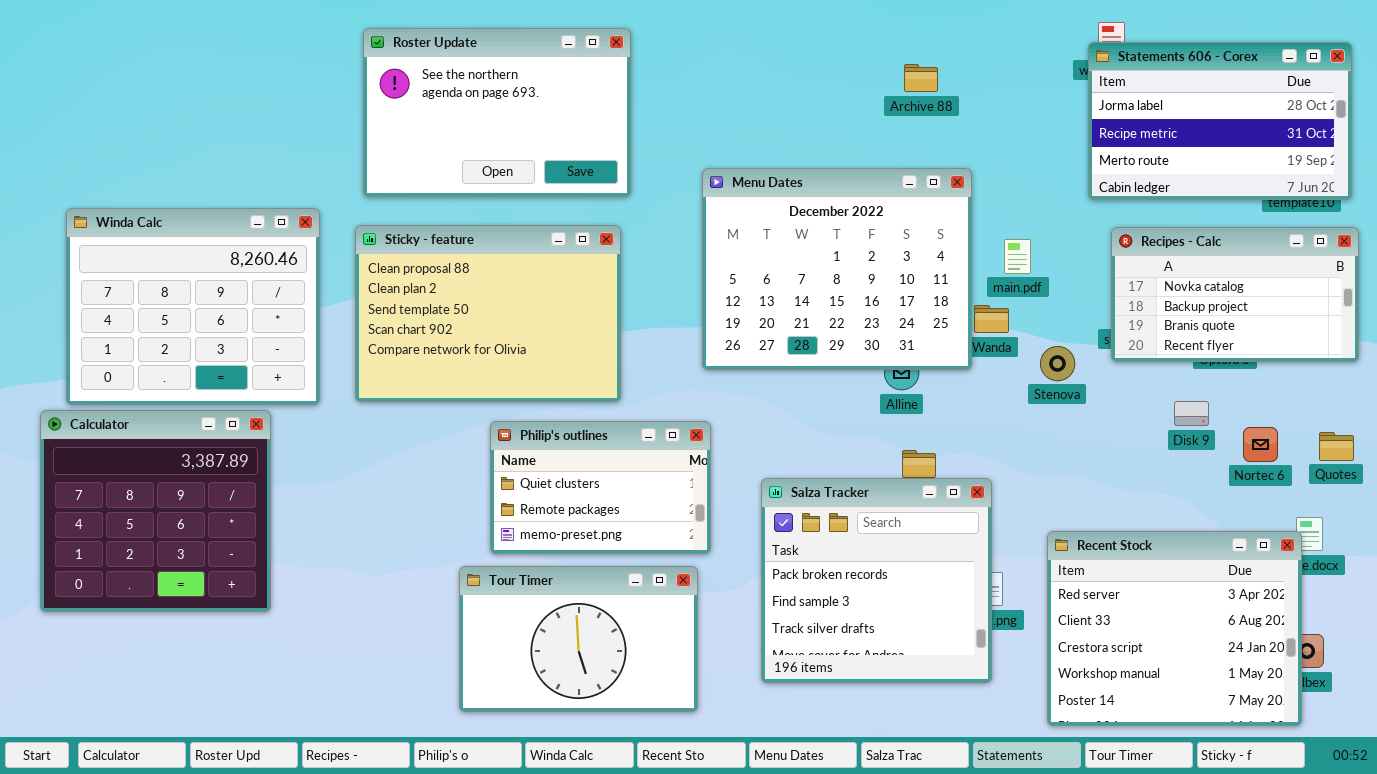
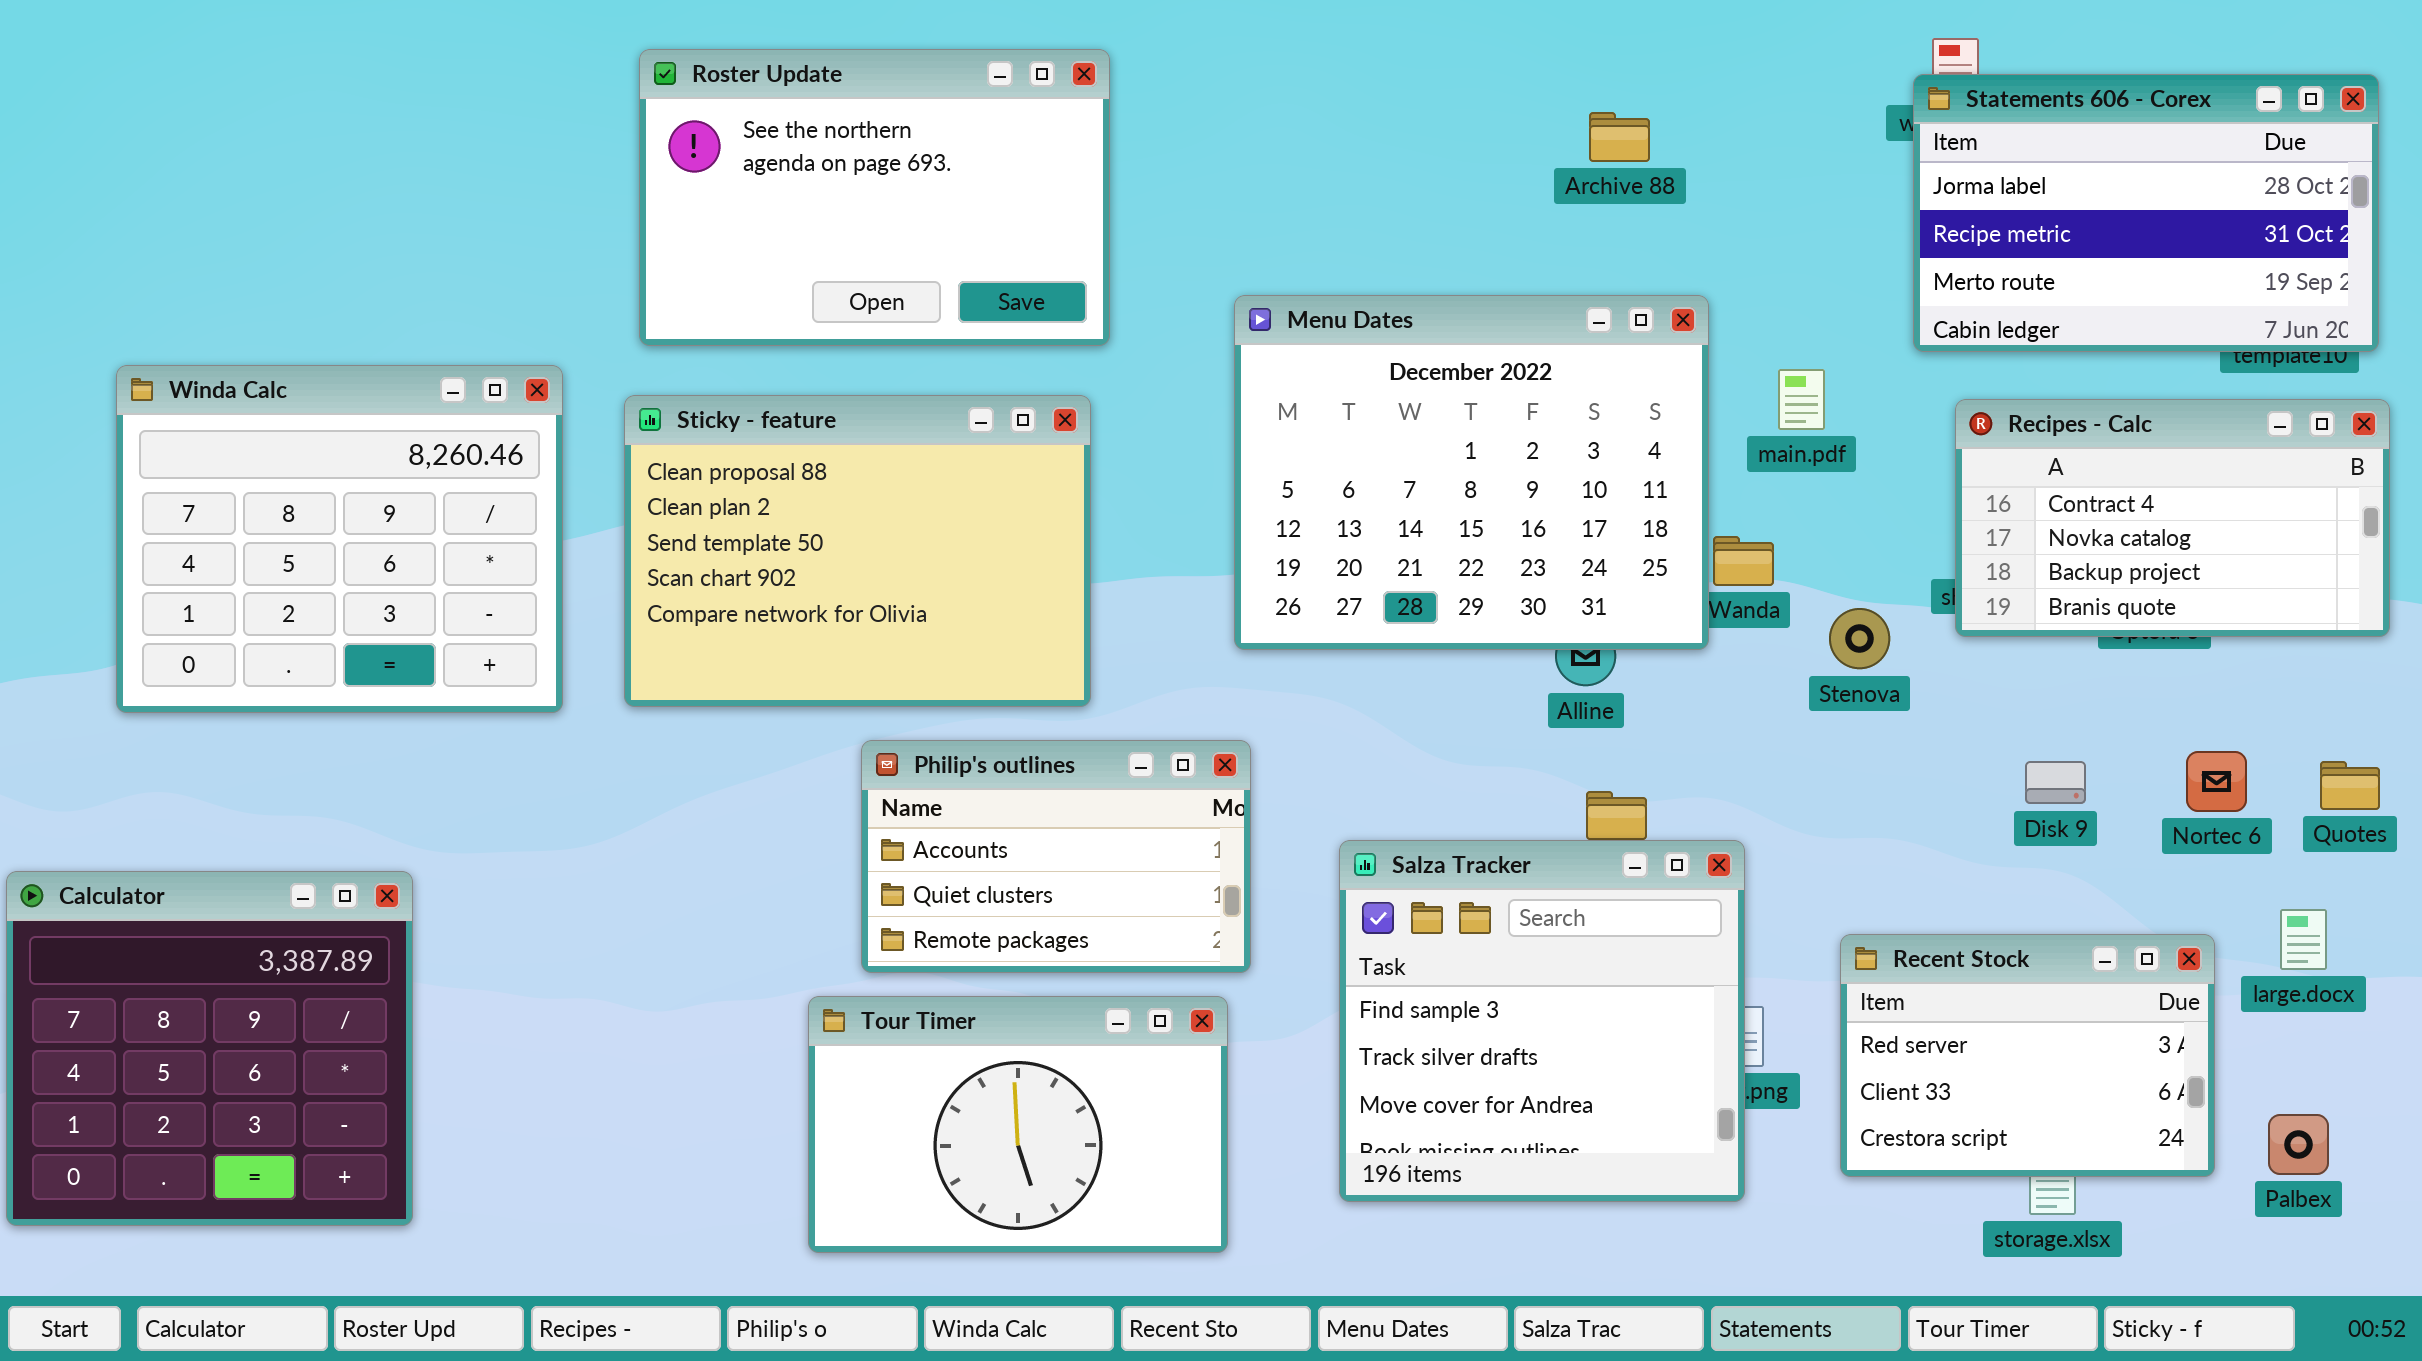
Recipes - Calc: [1111,227,1359,362] -> [1955,399,2390,637], scrolled up 1 row
main.pdf: [1004,239,1031,274] -> [1778,369,1825,430], moved
Disk 9: [1174,401,1209,426] -> [2025,761,2086,804], moved
Calculator: [40,410,271,612] -> [6,871,413,1226], moved
Philip's outlines: [490,421,711,554] -> [861,740,1251,973], scrolled up 1 row
Salza Tracker: [761,478,992,683] -> [1339,840,1745,1202], scrolled down 1 row
Recent Stock: [1047,531,1302,726] -> [1840,934,2215,1177], resized

